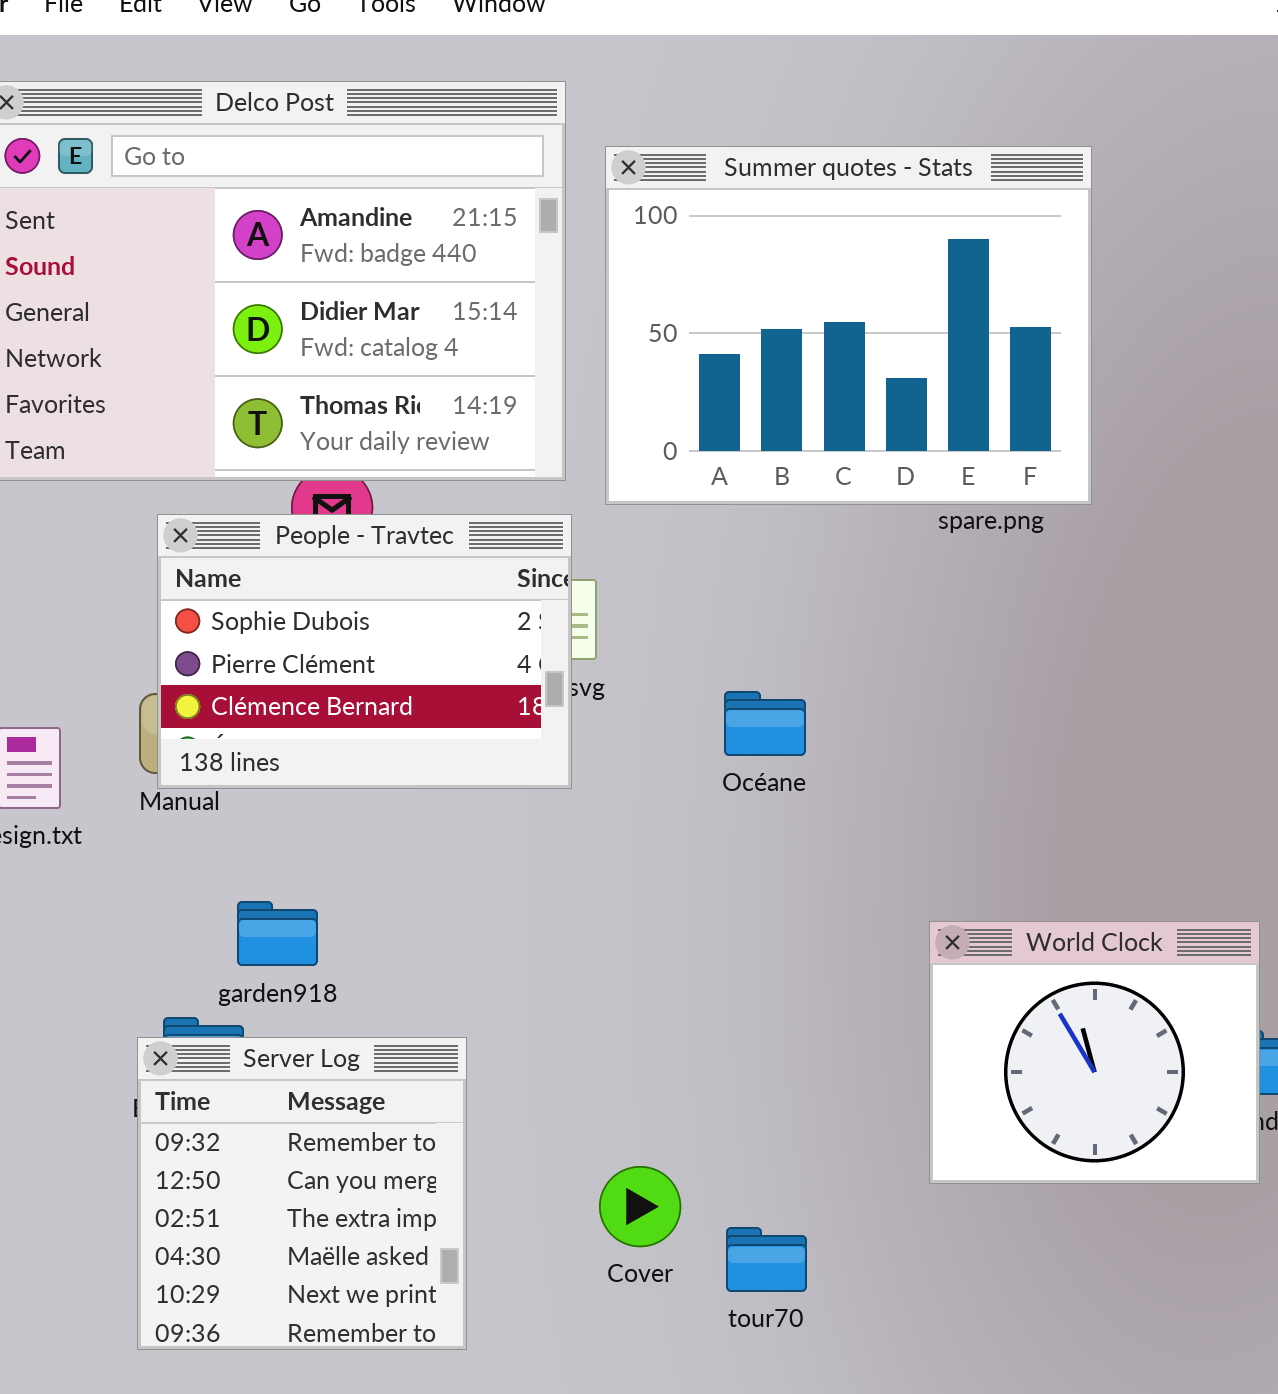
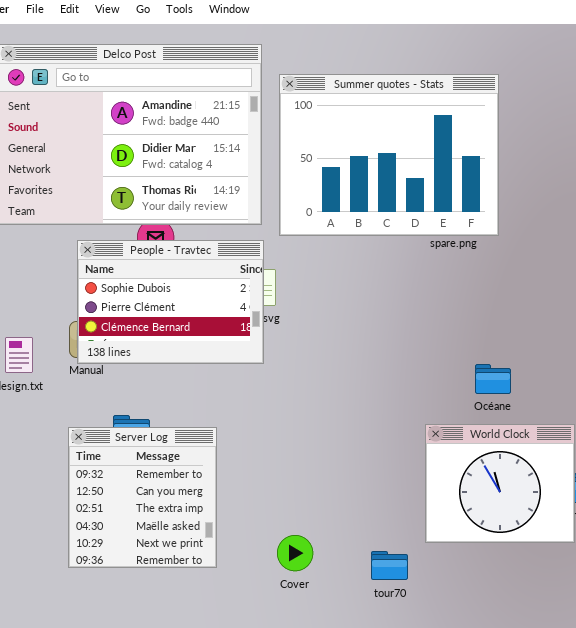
Océane: [724,691,806,756] -> [475,364,511,394], moved
Server Log: [137,1037,467,1350] -> [68,427,217,568], moved
tour70: [726,1227,807,1292] -> [371,551,408,580], moved

